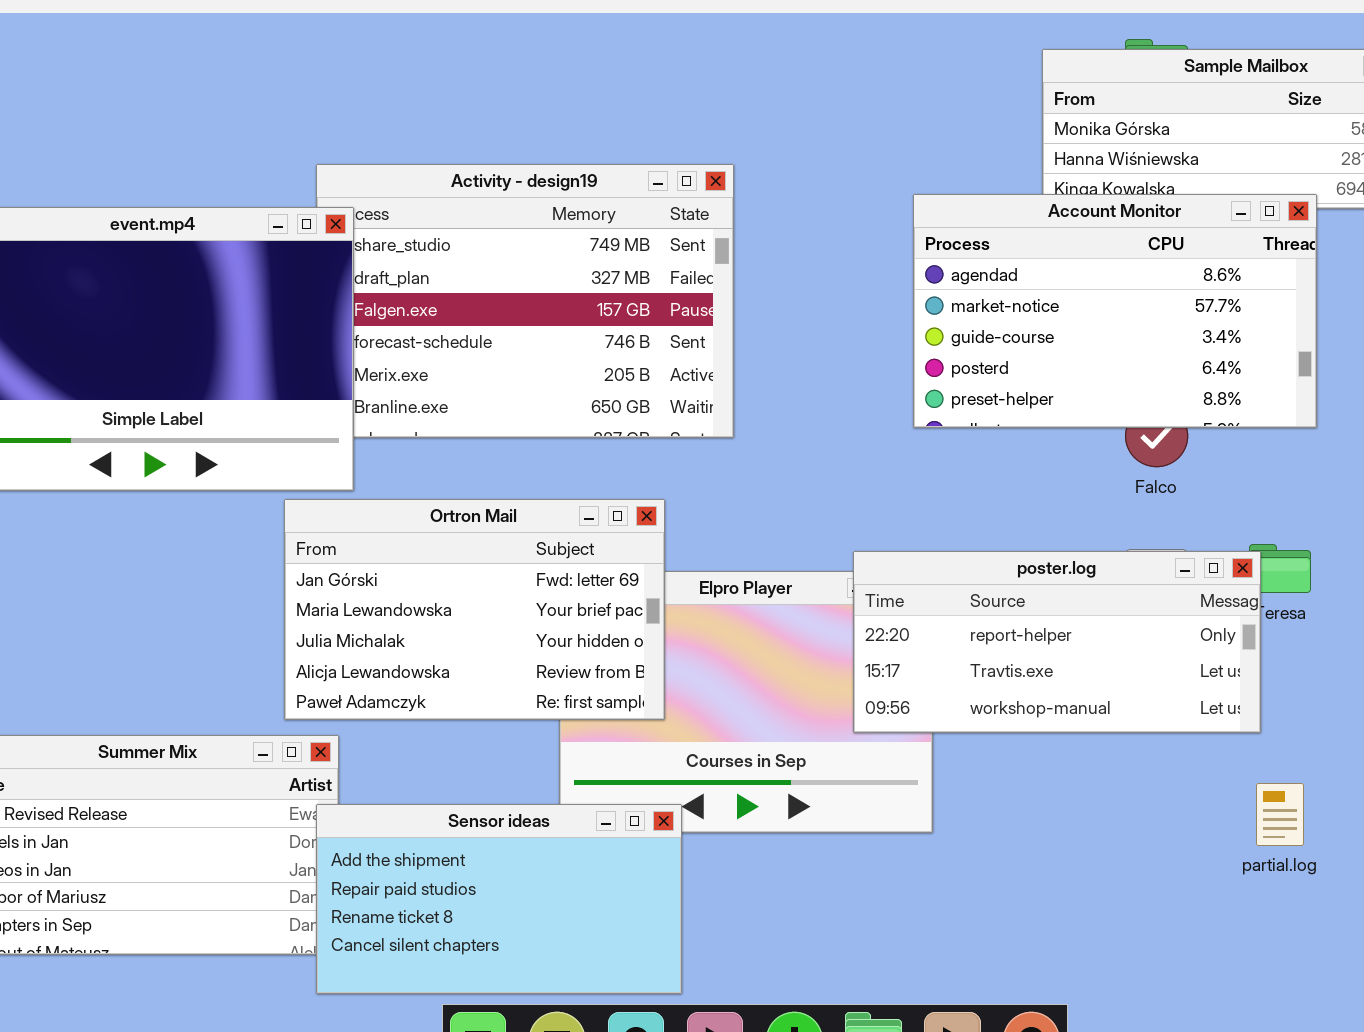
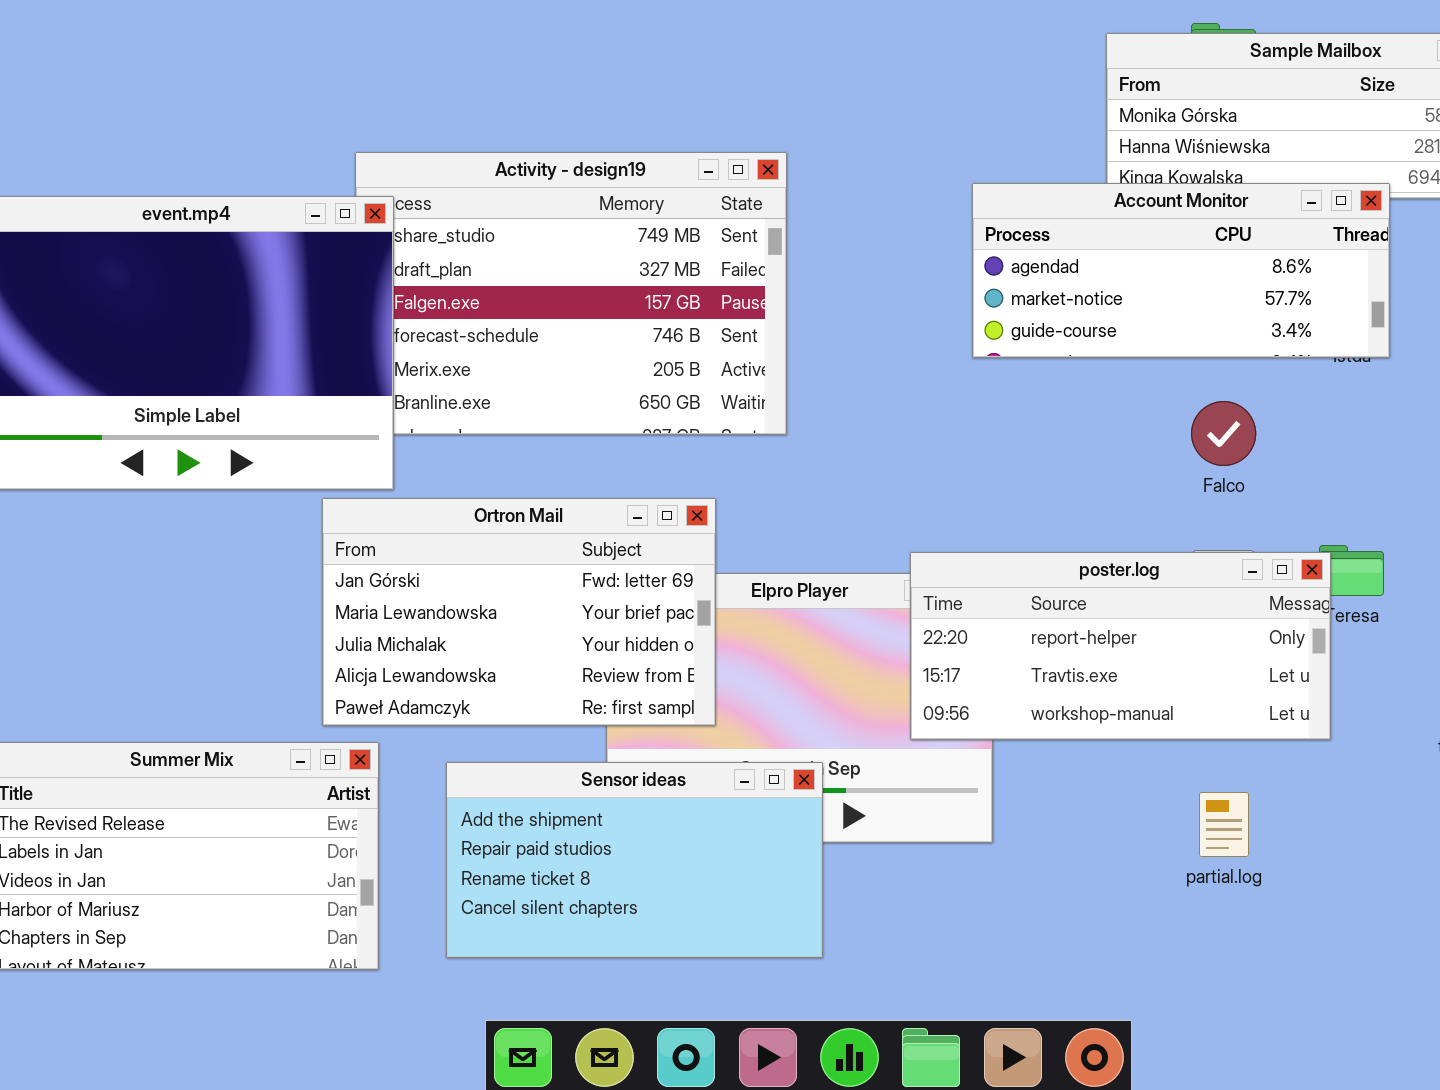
Account Monitor: [913,194,1317,428] -> [972,183,1390,358], resized
partial.log: [1256,783,1304,846] -> [1199,792,1249,857], moved
Sensor ideas: [316,804,682,994] -> [446,762,823,958], moved

